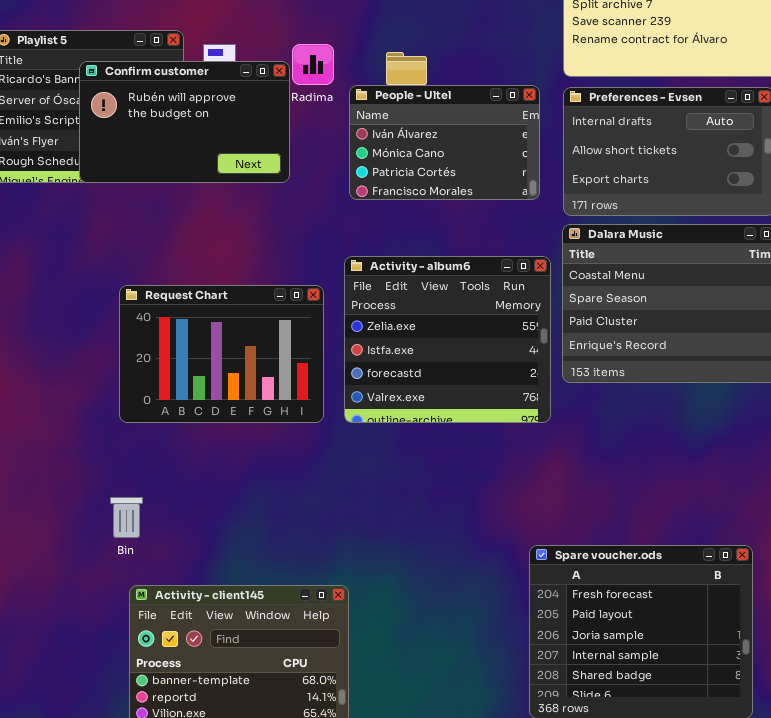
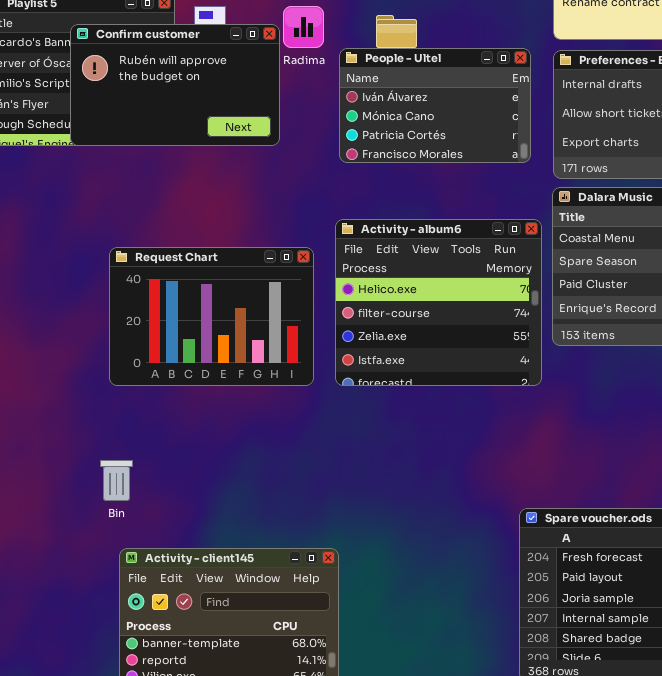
Activity - album6: [344,256,551,423] -> [335,219,542,386], scrolled up 2 rows

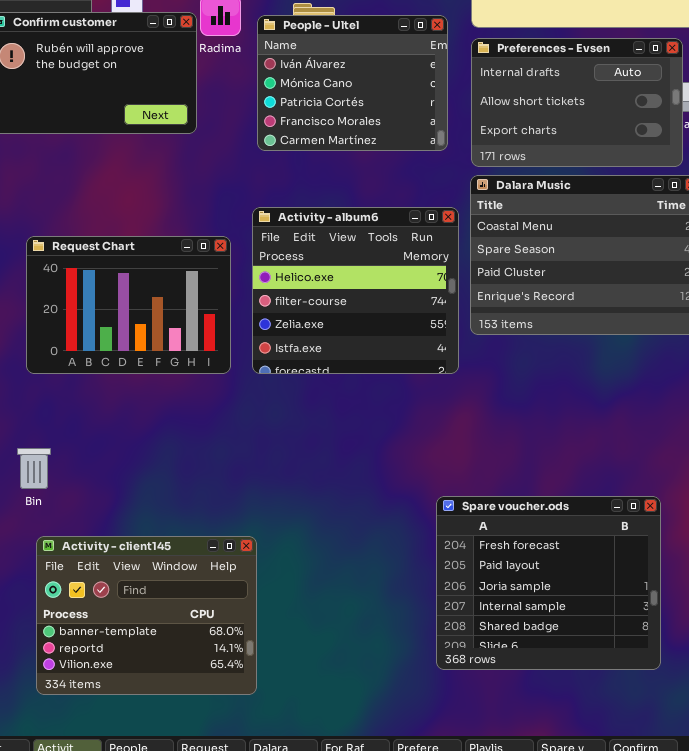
People - Ultel: [339,48,531,163] -> [257,15,448,151], resized

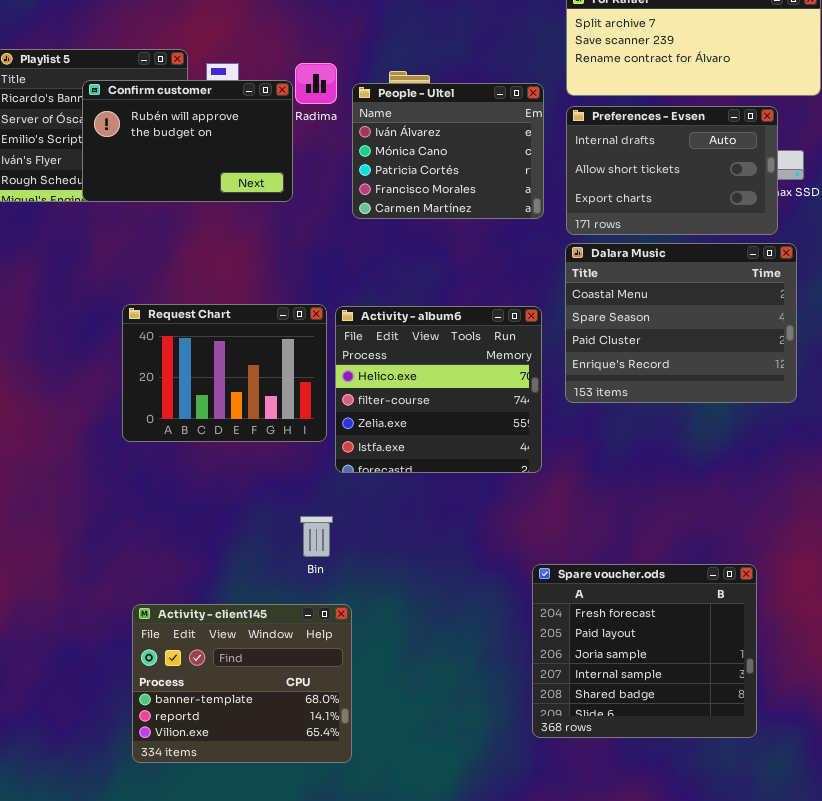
Activity - album6: [252,207,459,374] -> [335,306,542,473], moved
Bin: [17,448,51,489] -> [300,516,333,557], moved

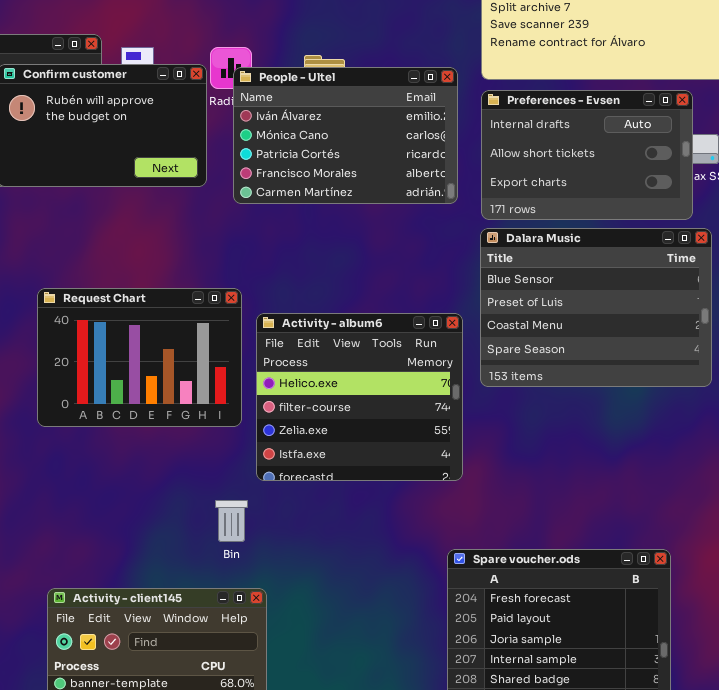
People - Ultel: [352,83,544,219] -> [233,67,458,204], resized
Dalara Music: [565,243,797,403] -> [480,228,712,387], scrolled up 2 rows
Activity - album6: [335,306,542,473] -> [256,313,463,481], moved

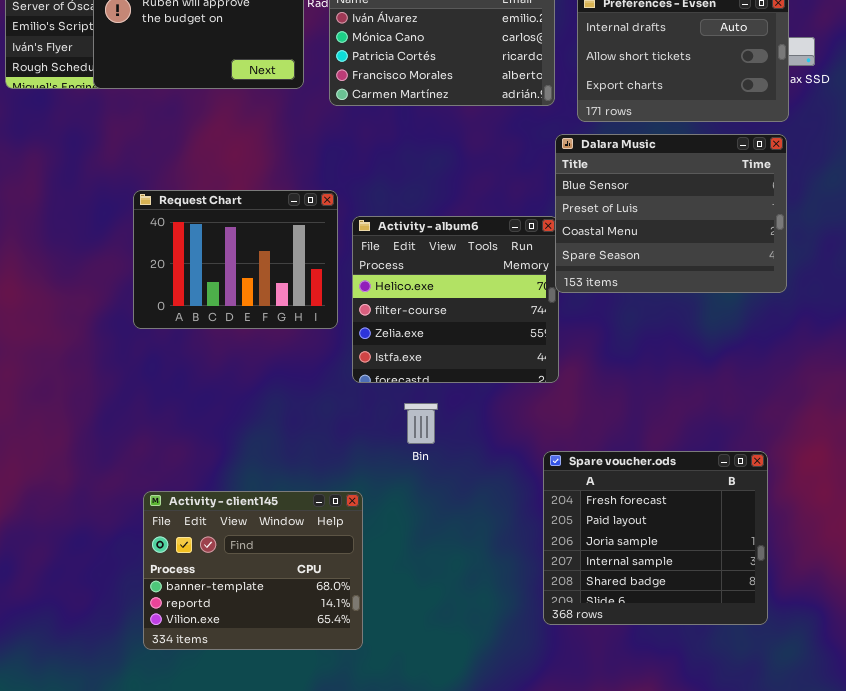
Dalara Music: [480,228,712,387] -> [555,134,787,293], moved
Bin: [215,500,248,542] -> [404,403,438,444], moved

